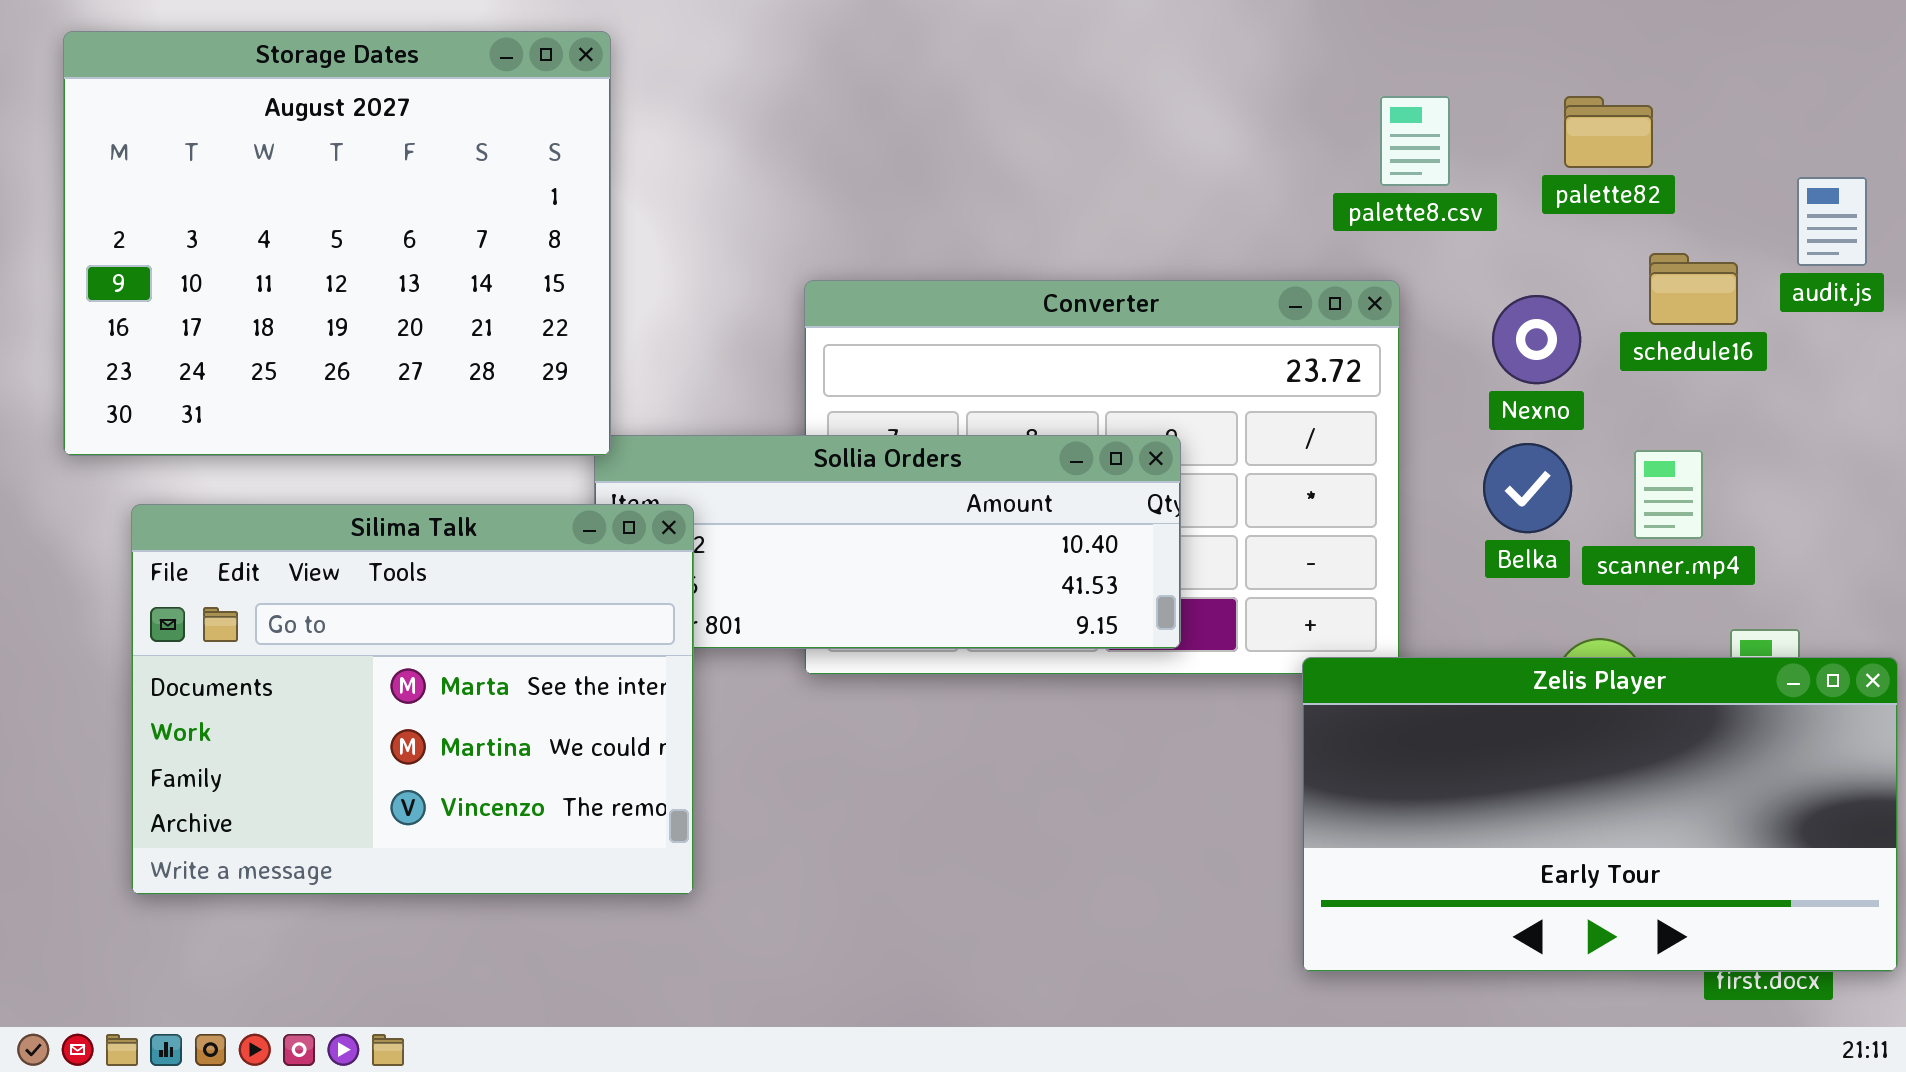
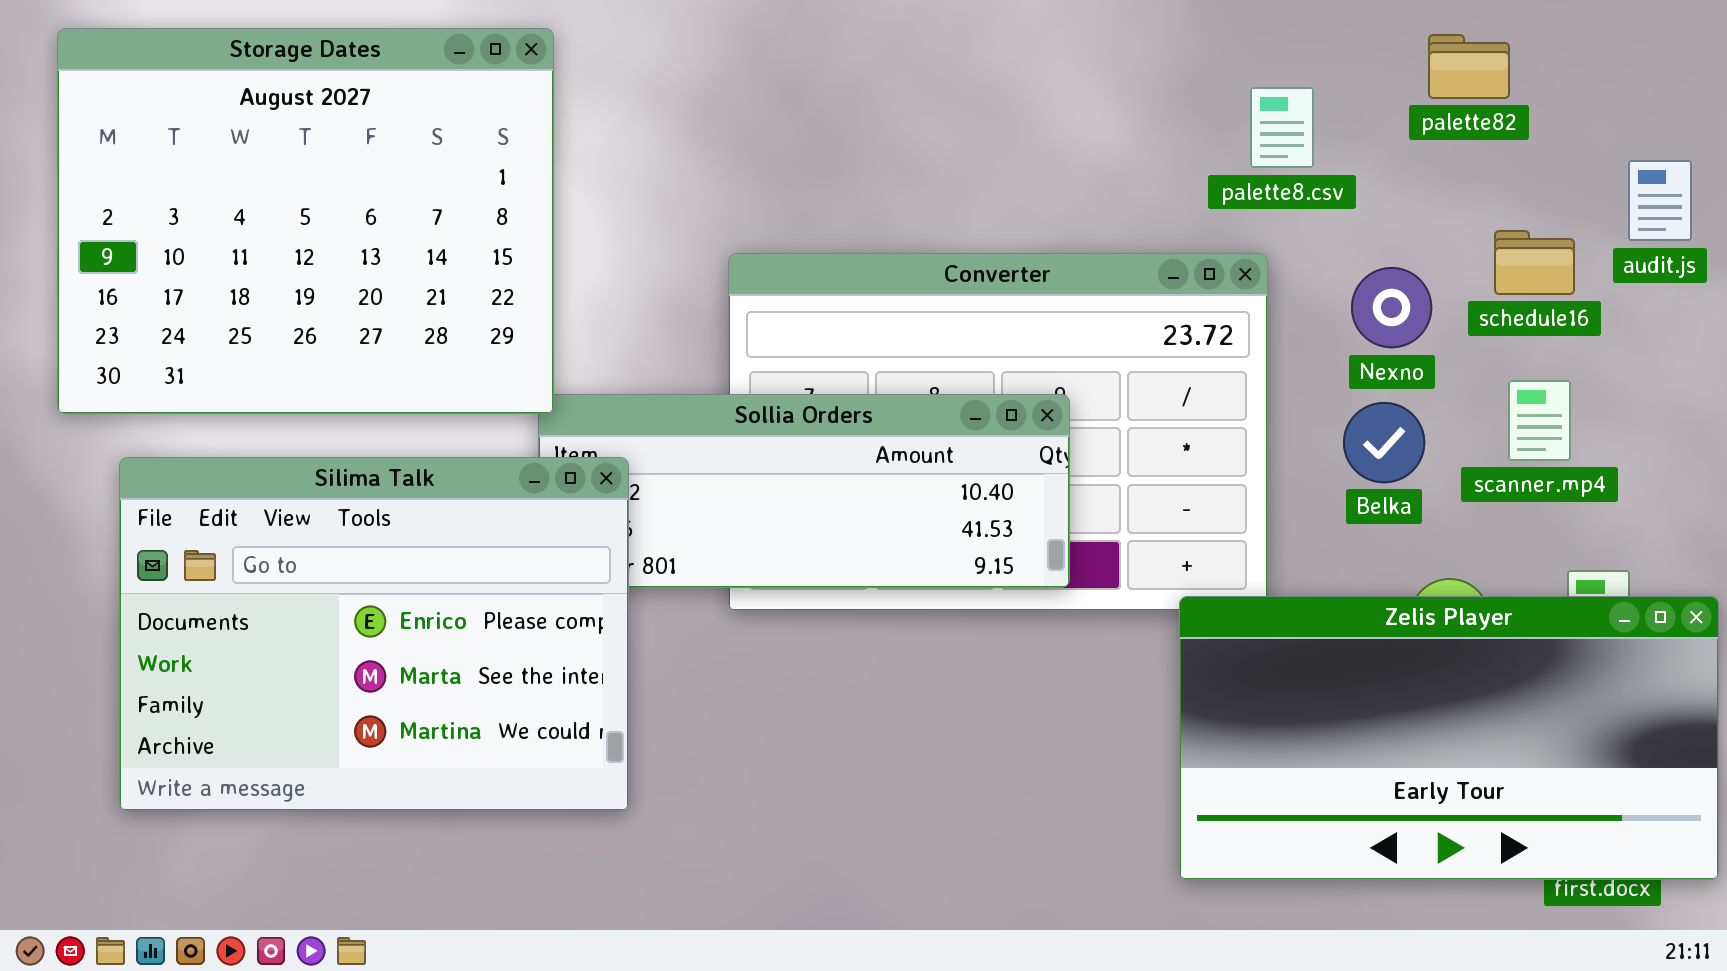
palette82: [1564,96,1653,168] -> [1428,34,1510,99], moved
scanner.mp4: [1634,450,1703,539] -> [1508,380,1571,461], moved
Silima Talk: [131,504,694,895] -> [119,457,629,811], scrolled up 1 row

